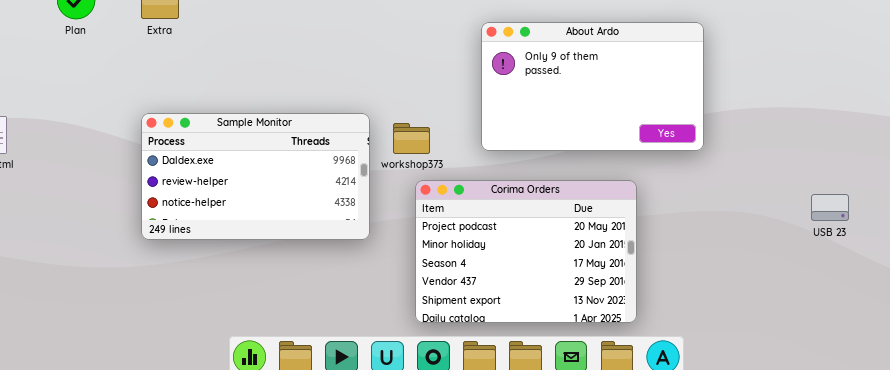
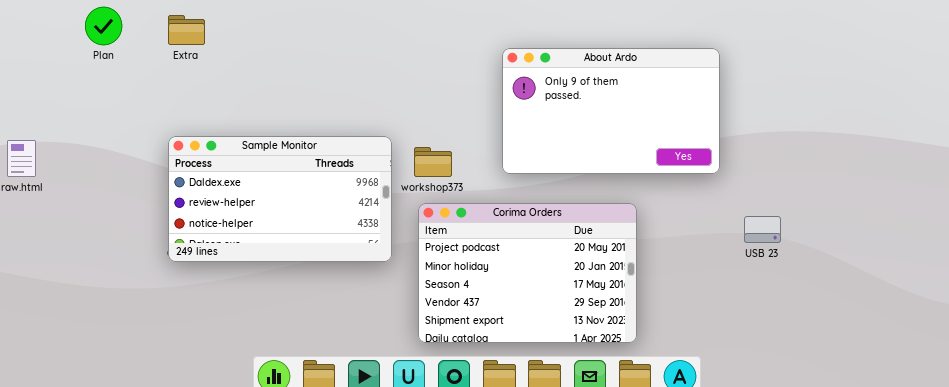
Corima Orders: [415,180,637,323] -> [418,203,637,343], moved
USB 23: [811,194,849,221] -> [744,216,781,243], moved

